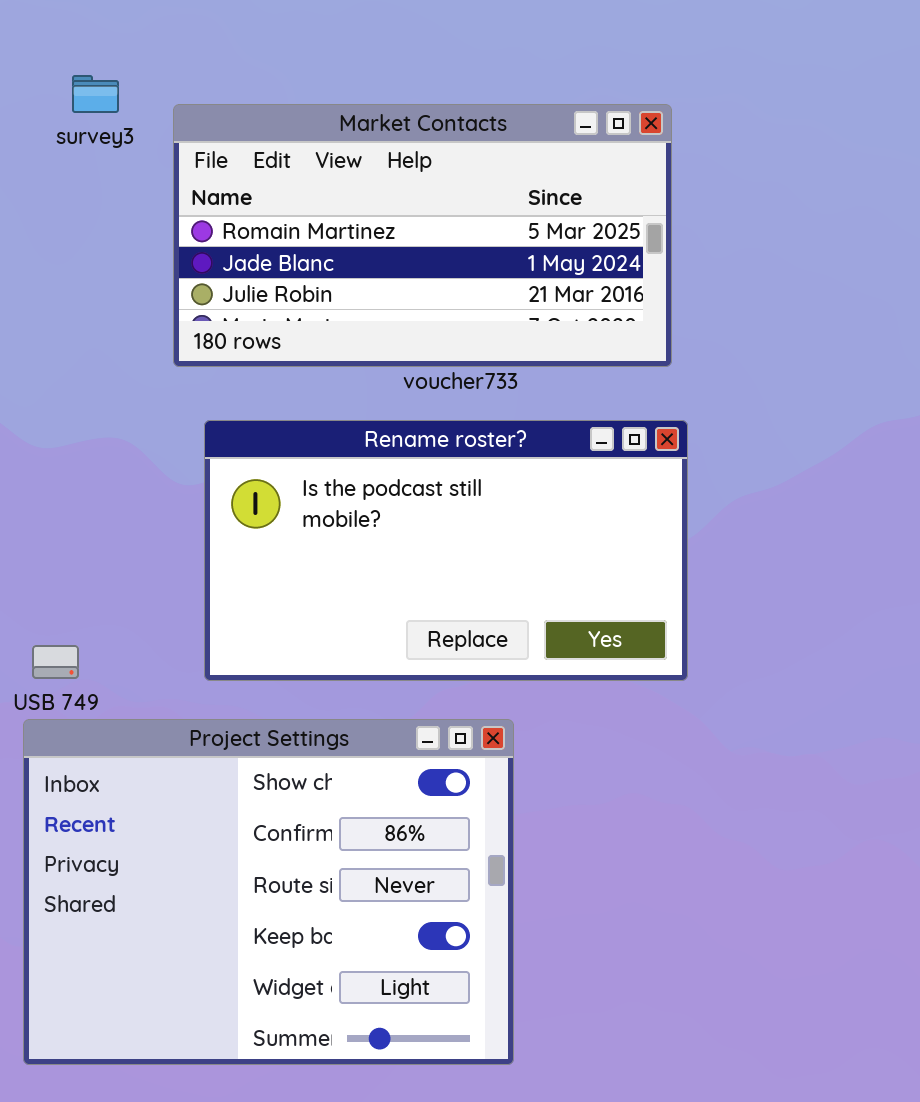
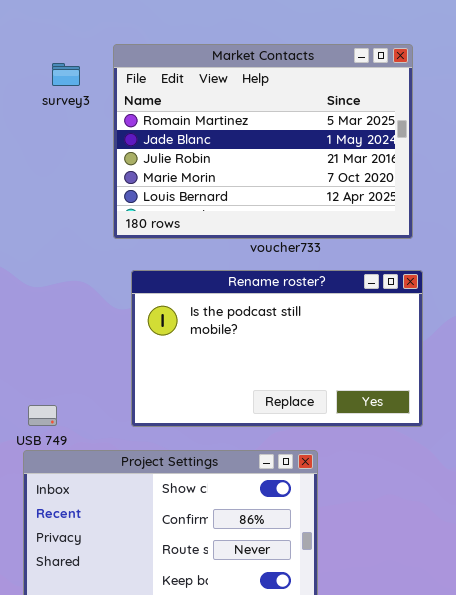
Market Contacts: [173,104,672,367] -> [113,44,413,239], resized

